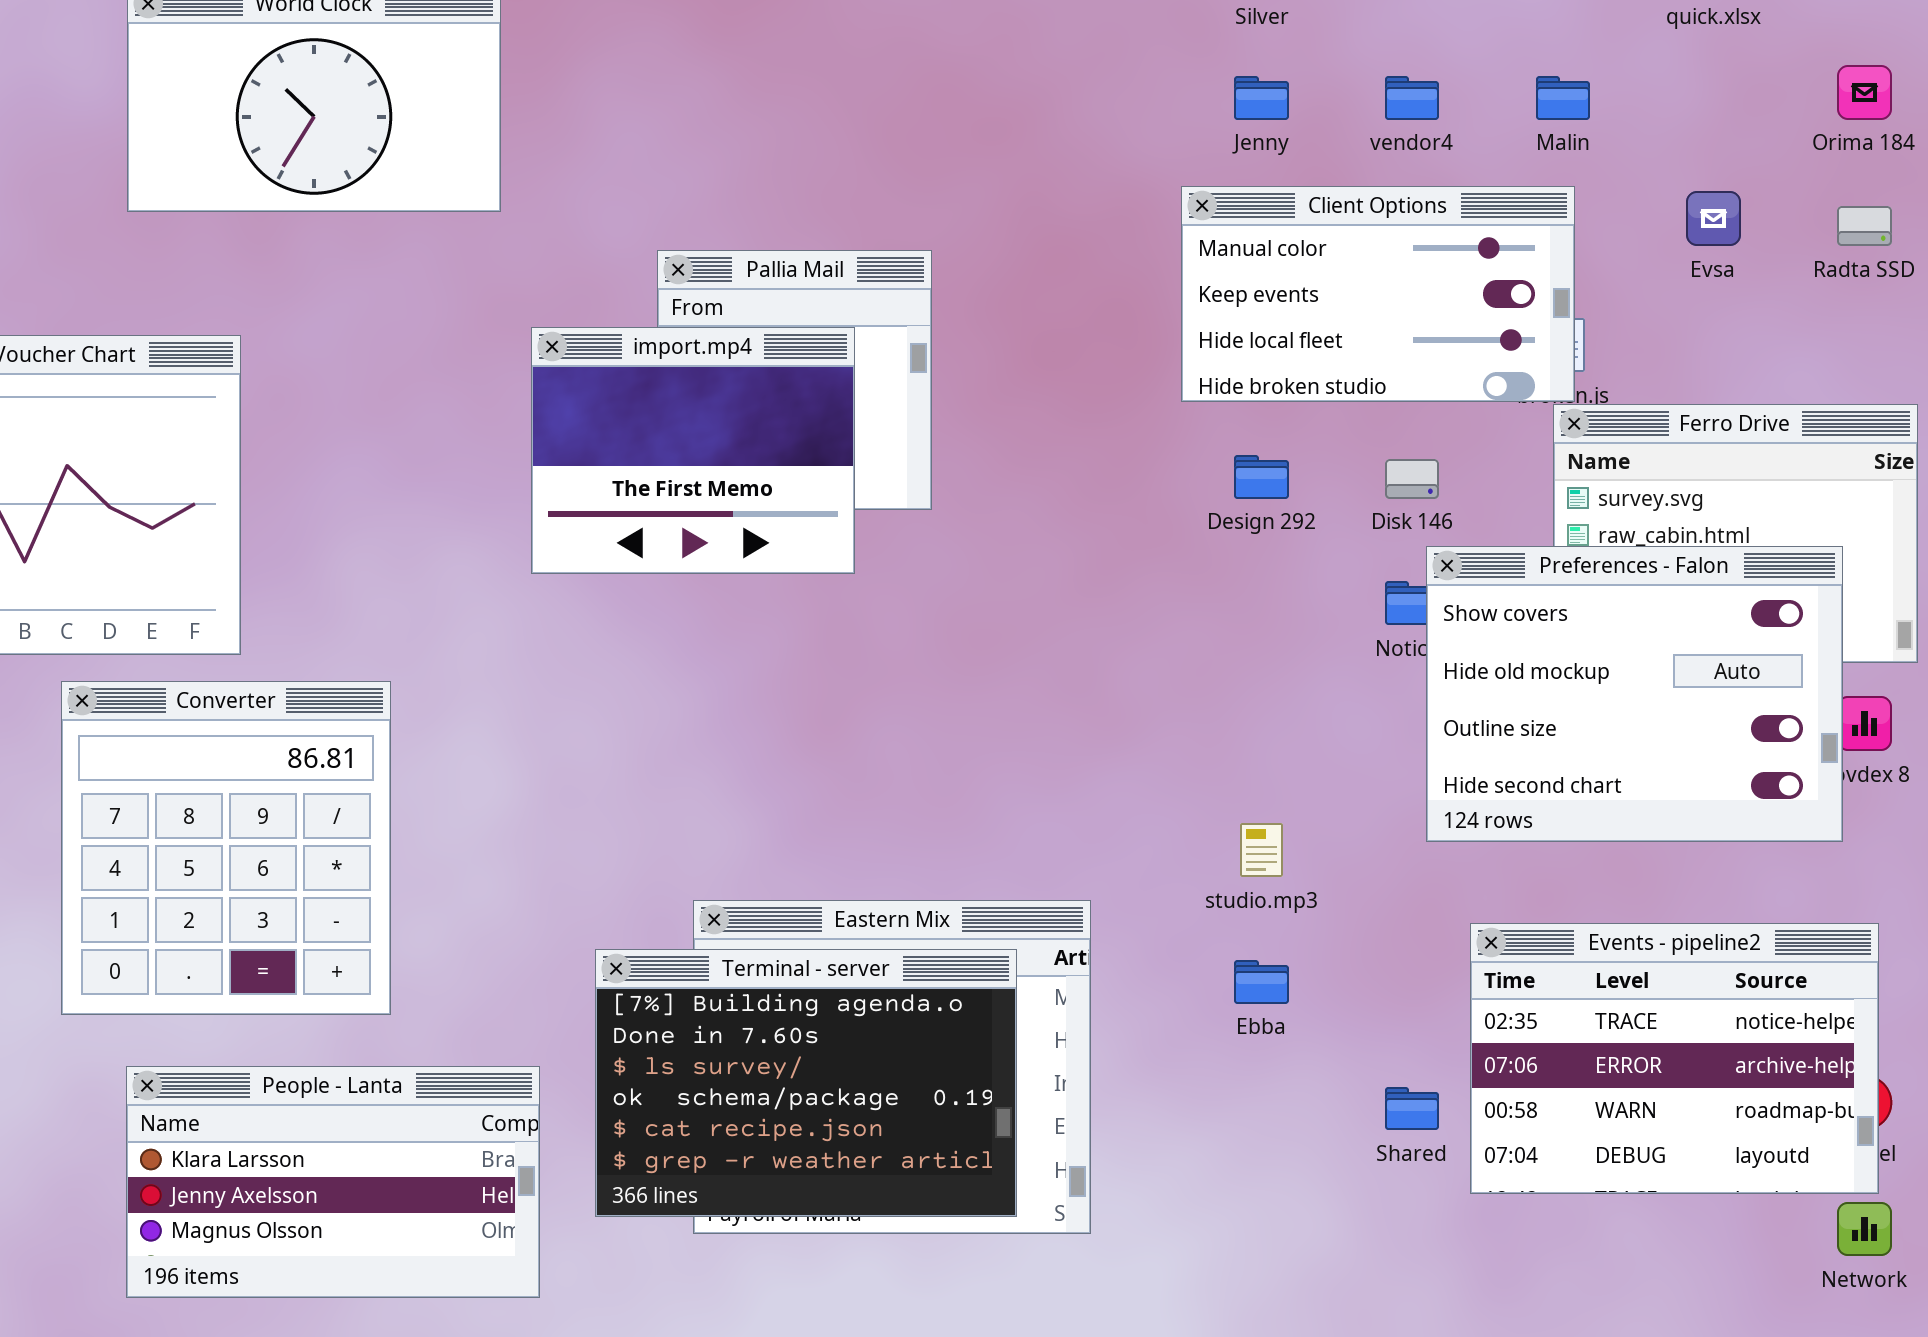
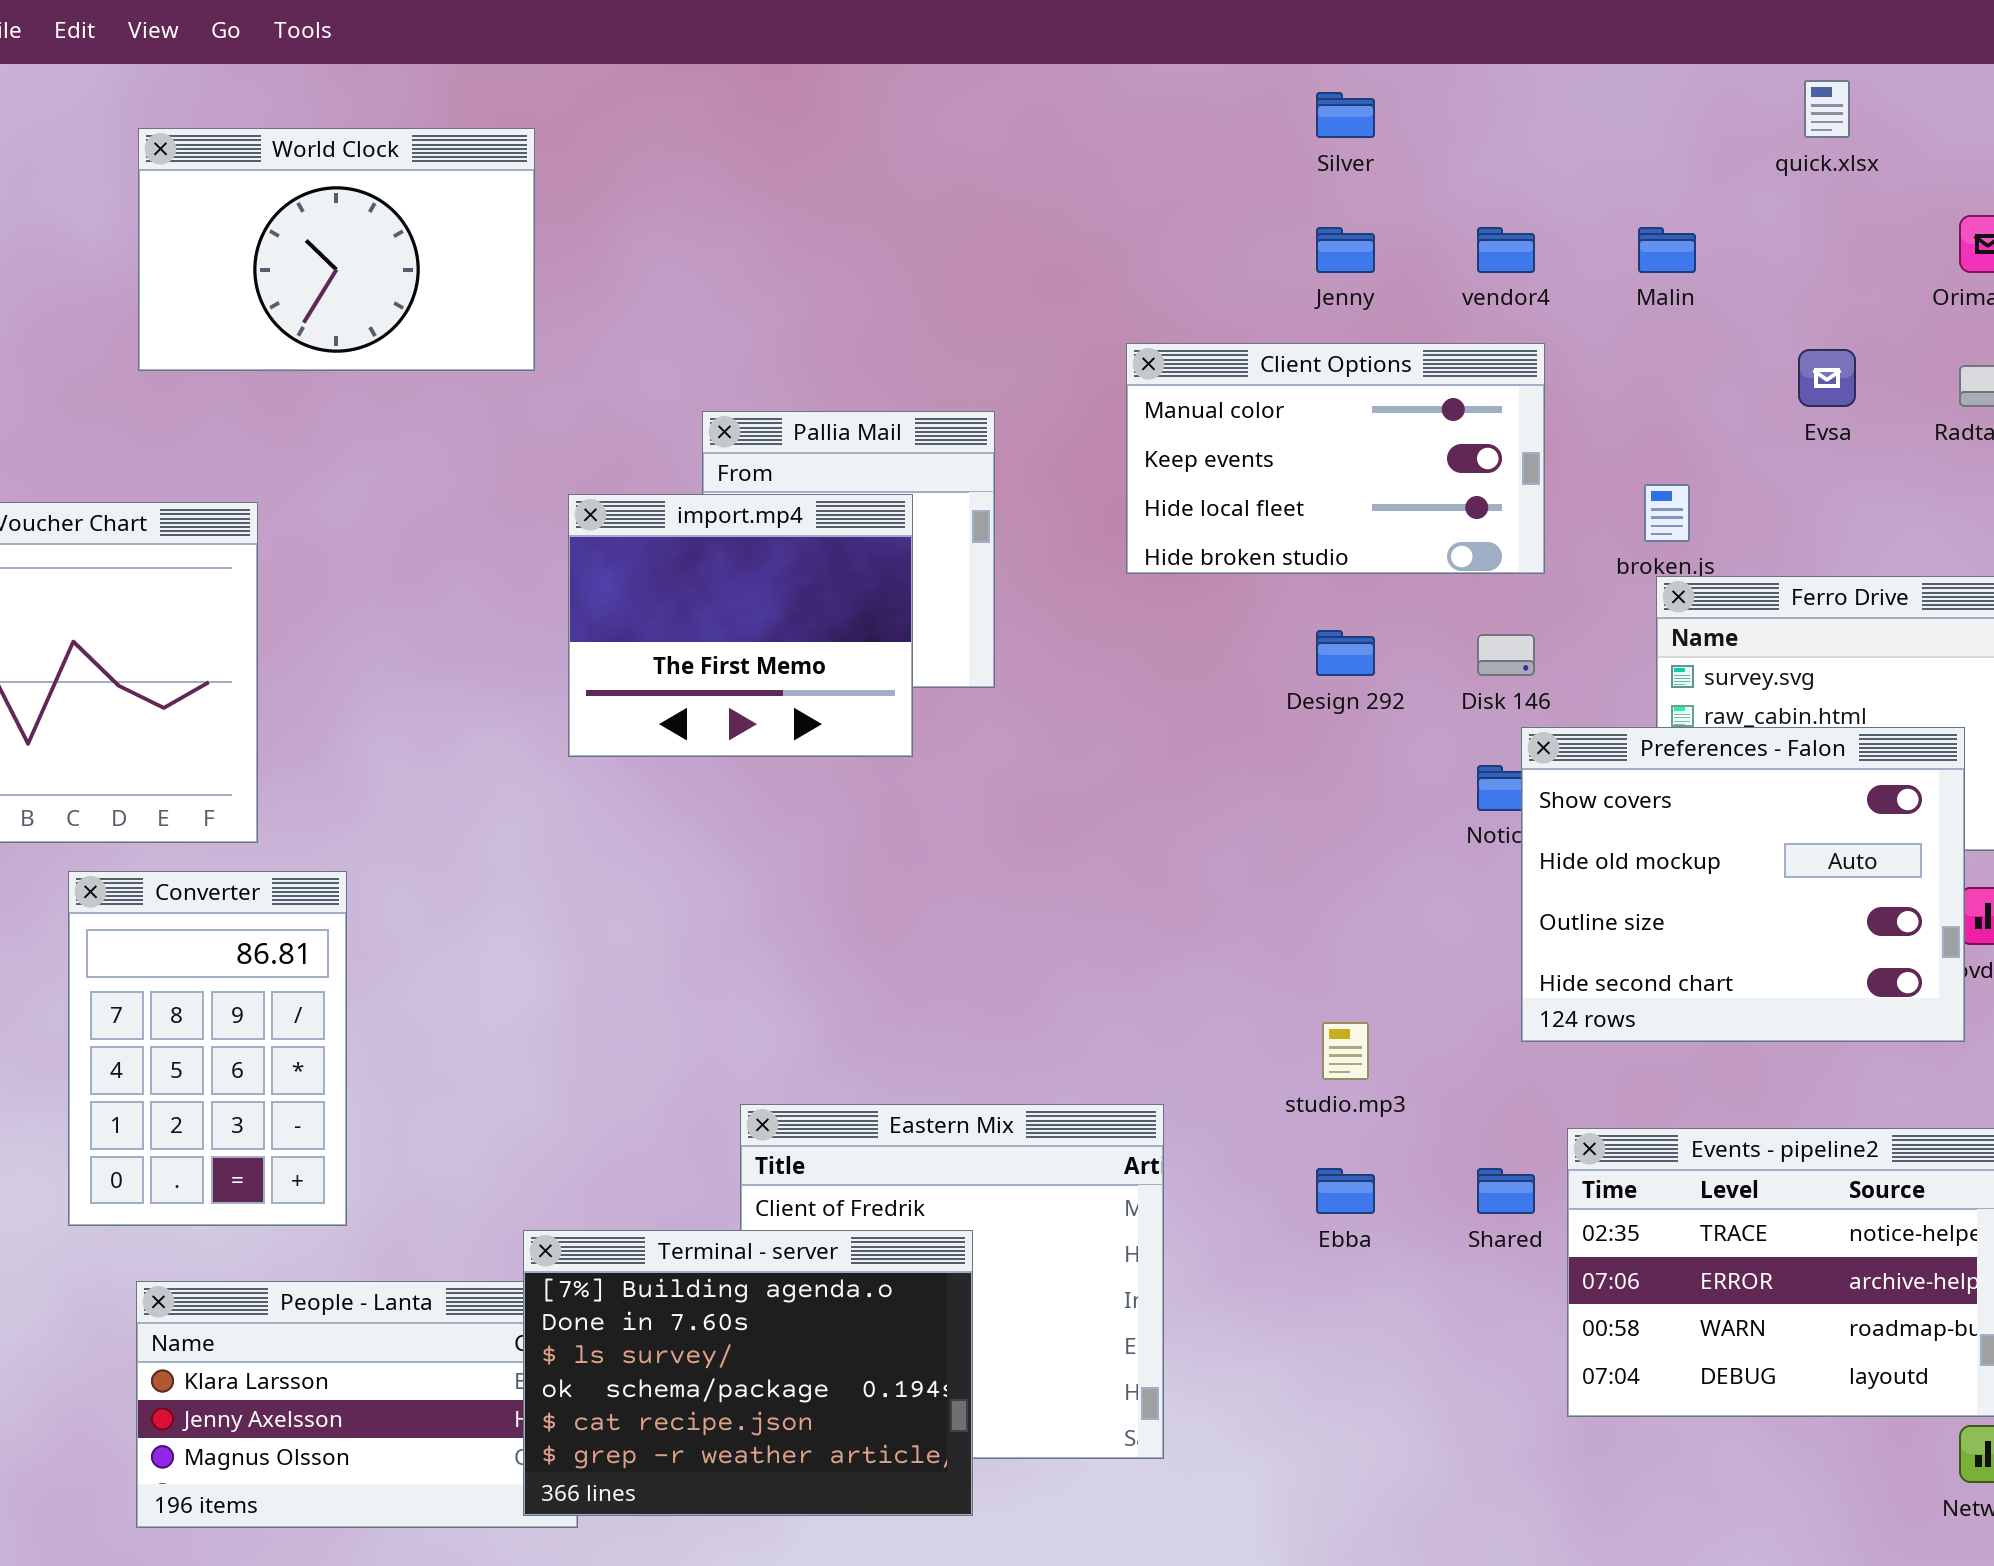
Client Options: [1181,186,1575,402] -> [1126,343,1545,574], moved
Converter: [61,681,391,1015] -> [68,871,347,1226], resized
Terminal - server: [595,949,1017,1217] -> [523,1230,973,1516], moved
Shared: [1385,1087,1439,1130] -> [1477,1168,1535,1214], moved

